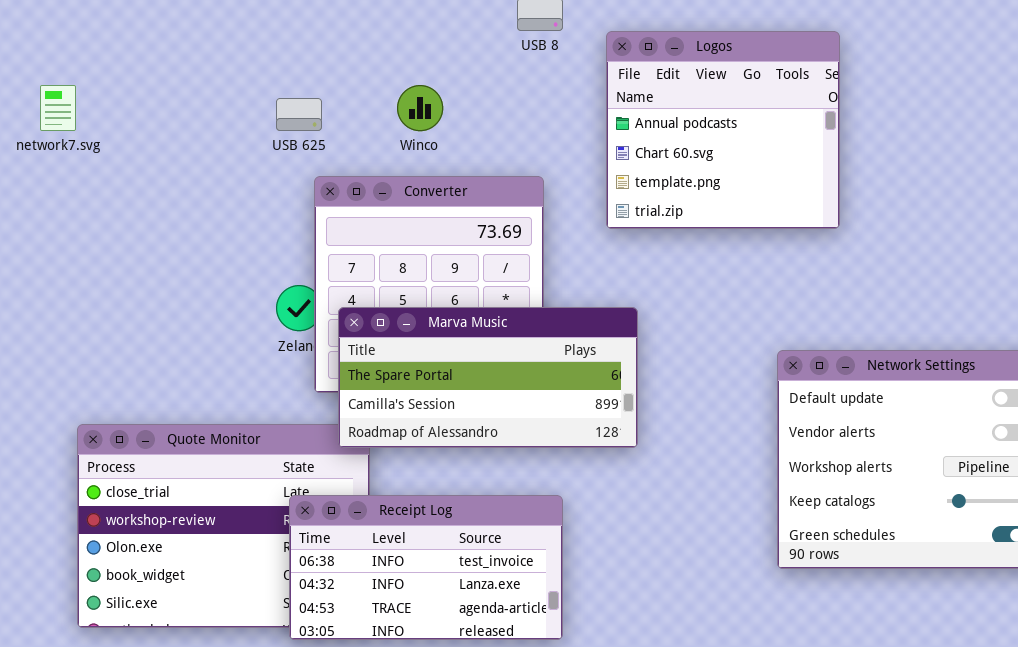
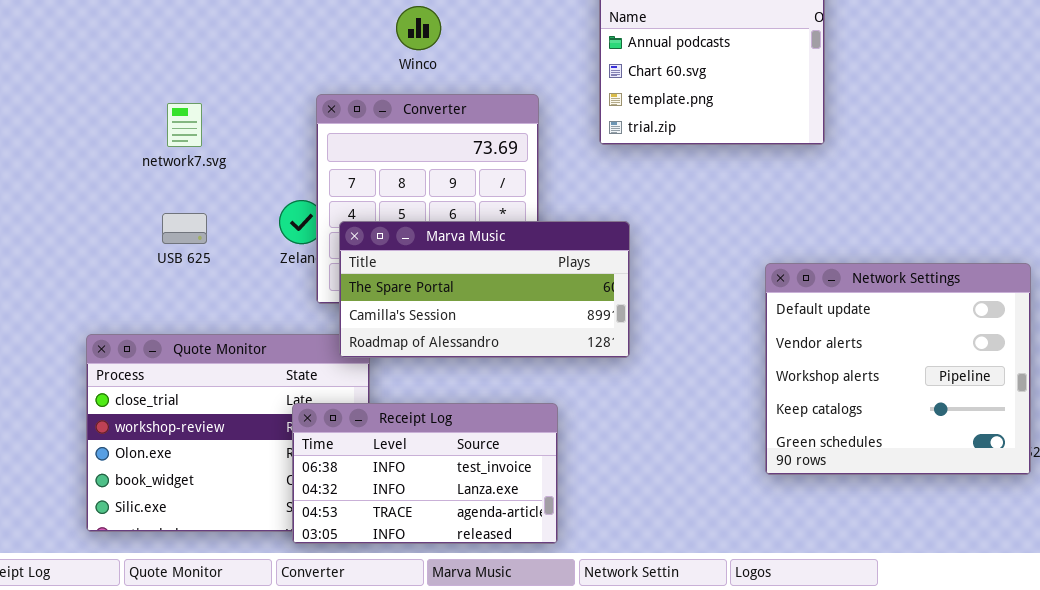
network7.svg: [40,85,76,131] -> [167,103,202,147], moved
USB 625: [276,98,322,131] -> [162,213,207,244], moved

